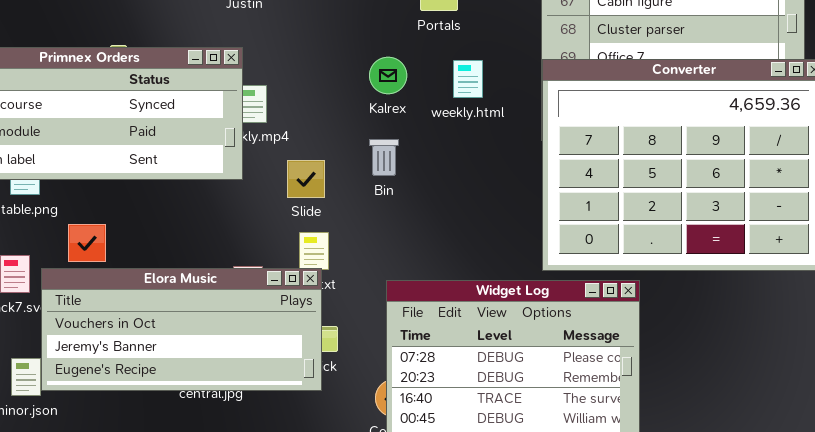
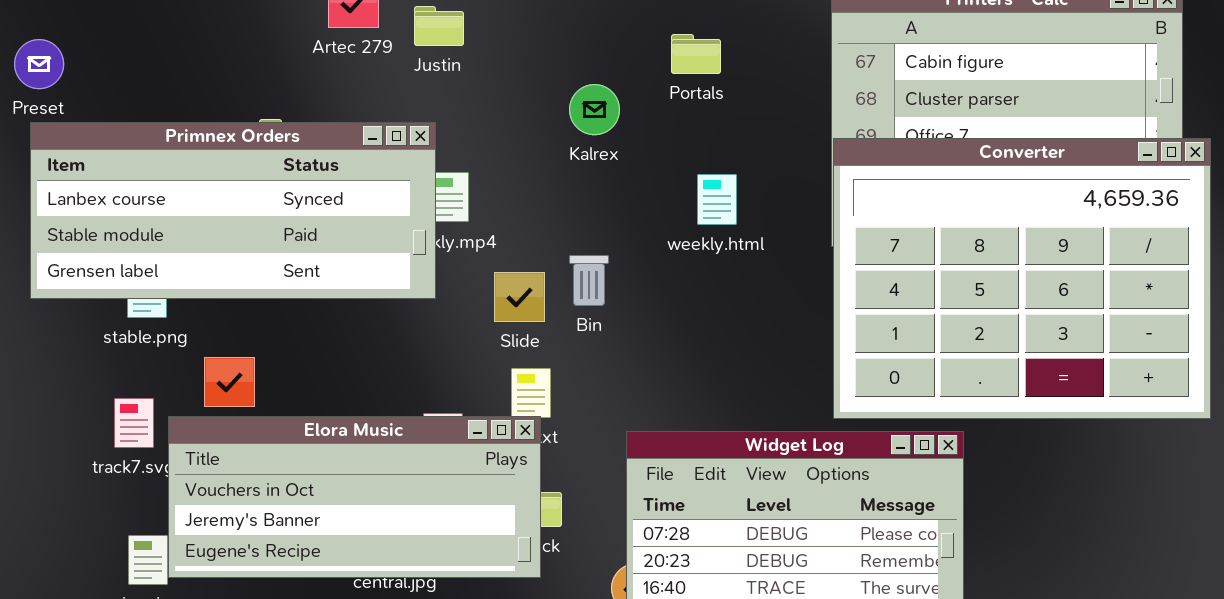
Kalrex: [369,57,407,94] -> [569,84,620,135], moved
weekly.html: [453,60,483,98] -> [697,174,737,225], moved
Bin: [369,139,399,176] -> [569,255,609,306], moved

